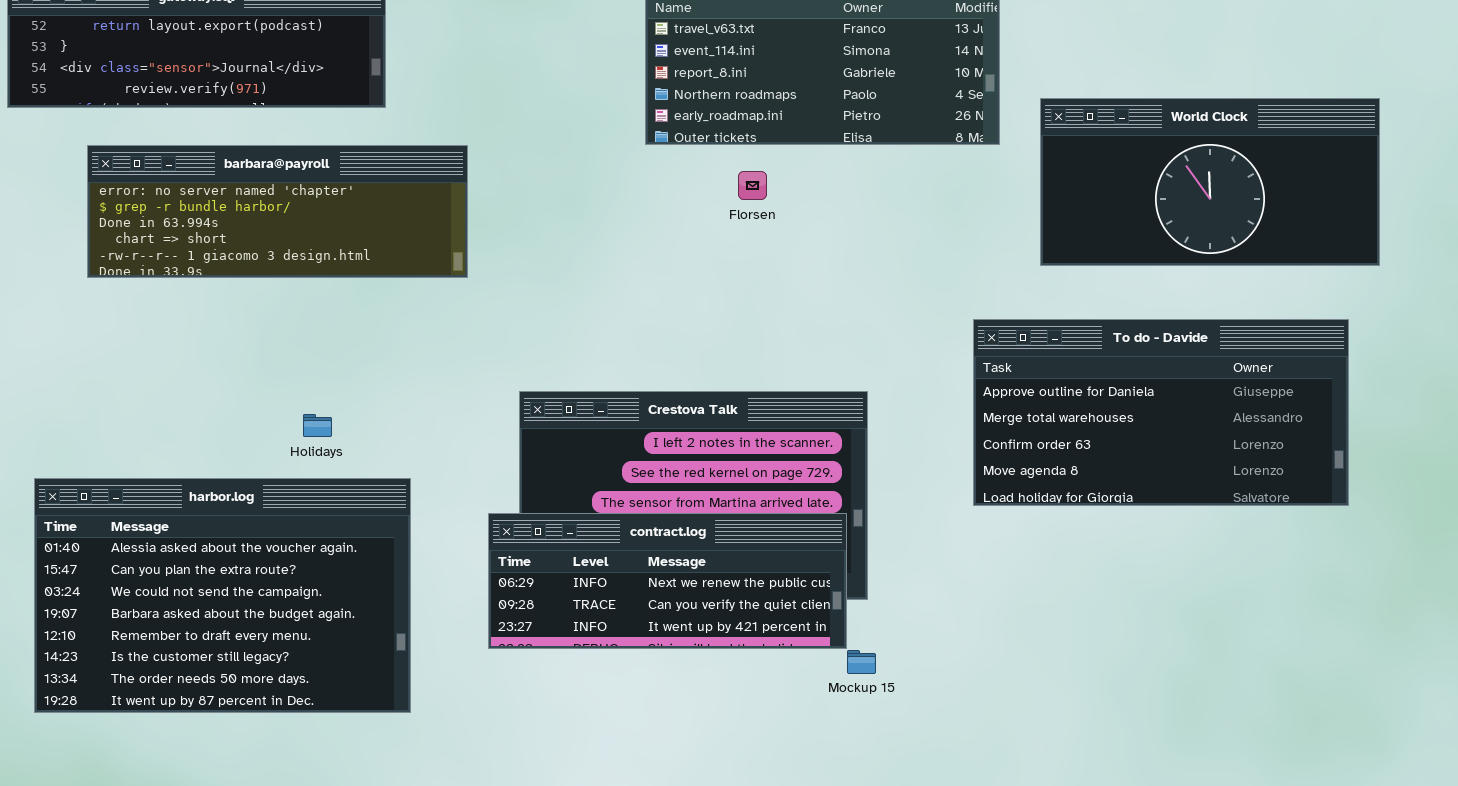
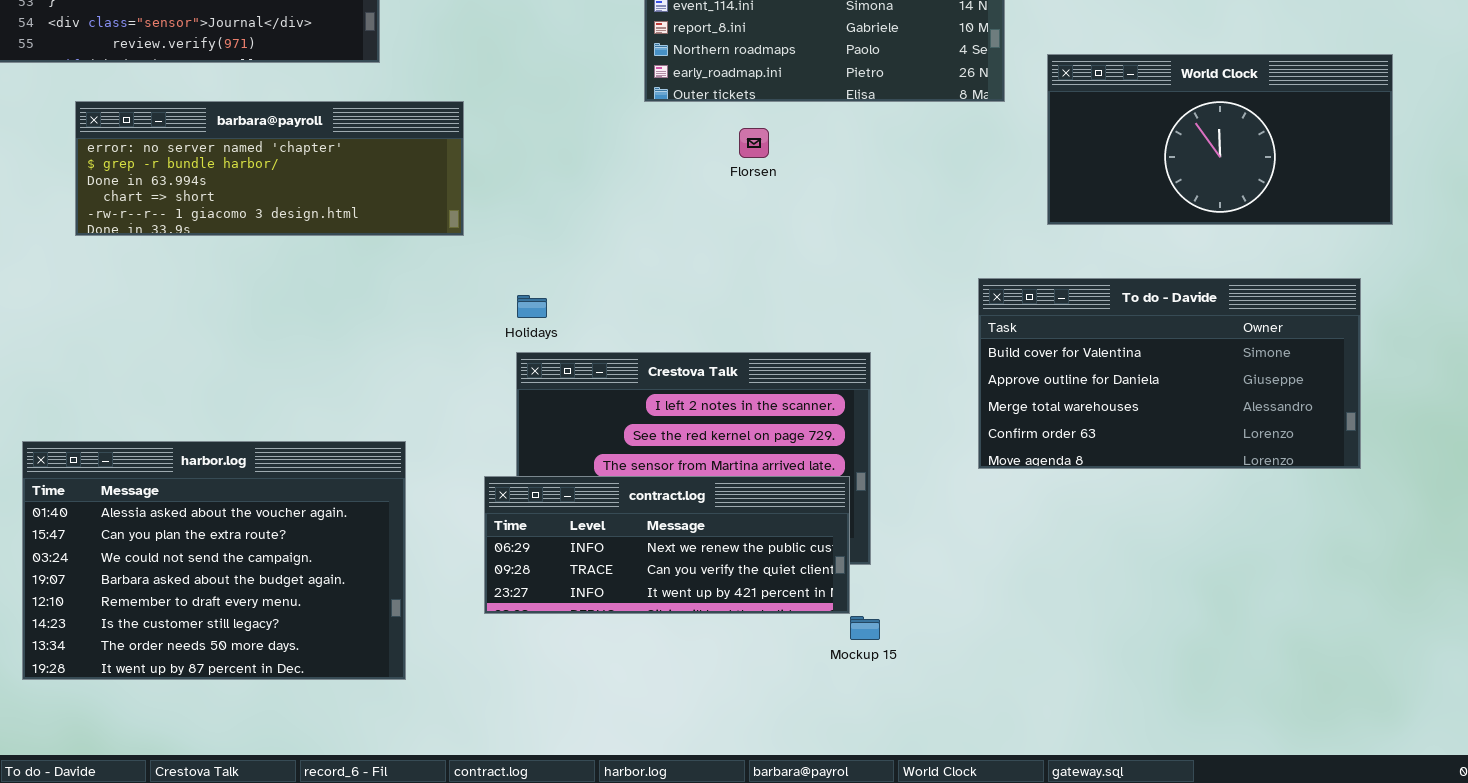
To do - Davide: [973,319,1349,506] -> [978,278,1361,469], scrolled up 1 row
Holidays: [303,414,332,437] -> [517,295,547,318], moved

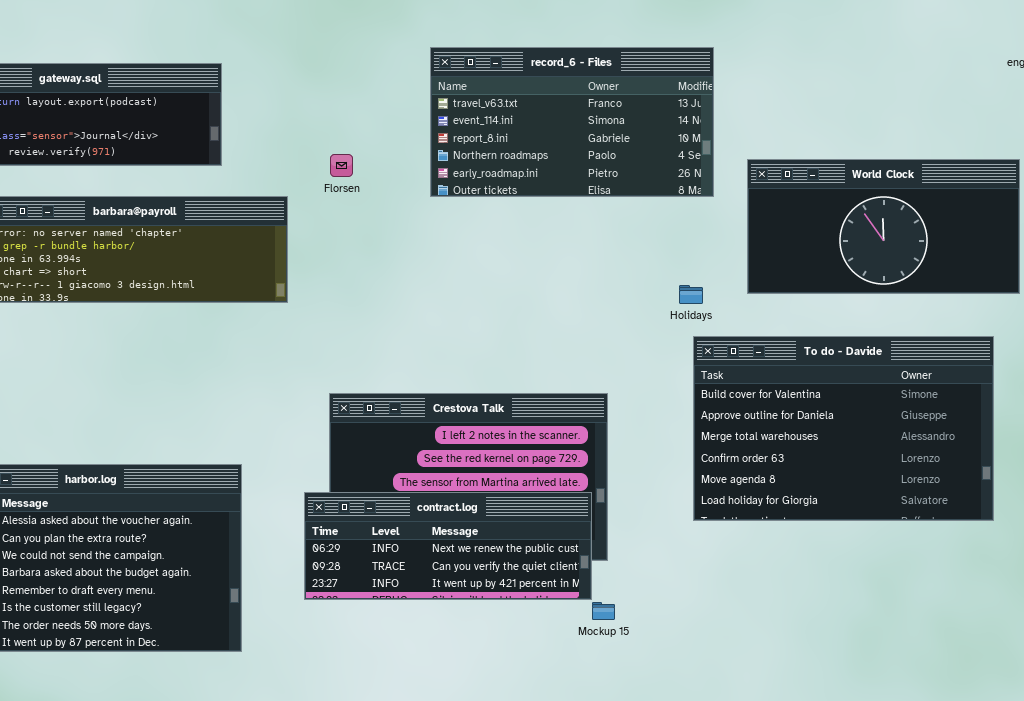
Florsen: [739,128,769,158] -> [330,154,353,177], moved
To do - Davide: [978,278,1361,469] -> [693,336,994,521], resized
Holidays: [517,295,547,318] -> [679,285,703,304], moved

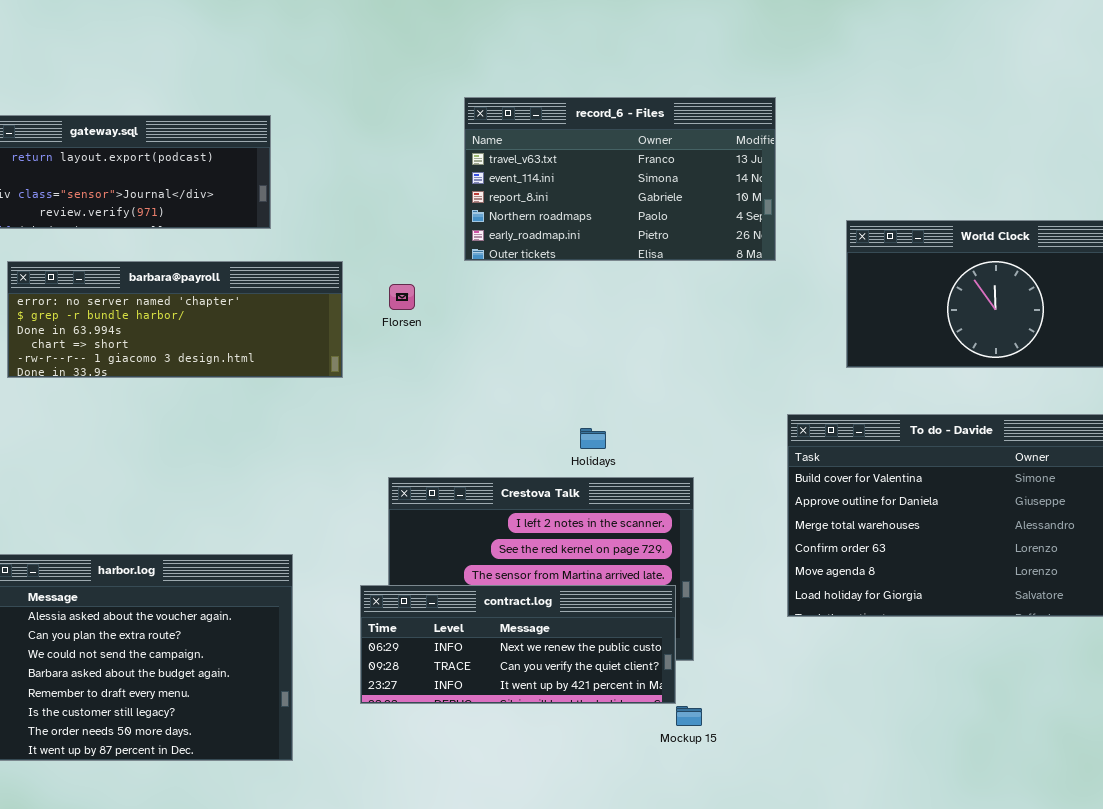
record_6 - Files: [430,47,714,197] -> [464,97,776,261], moved
Florsen: [330,154,353,177] -> [389,284,415,310], moved
Holidays: [679,285,703,304] -> [580,428,606,449], moved

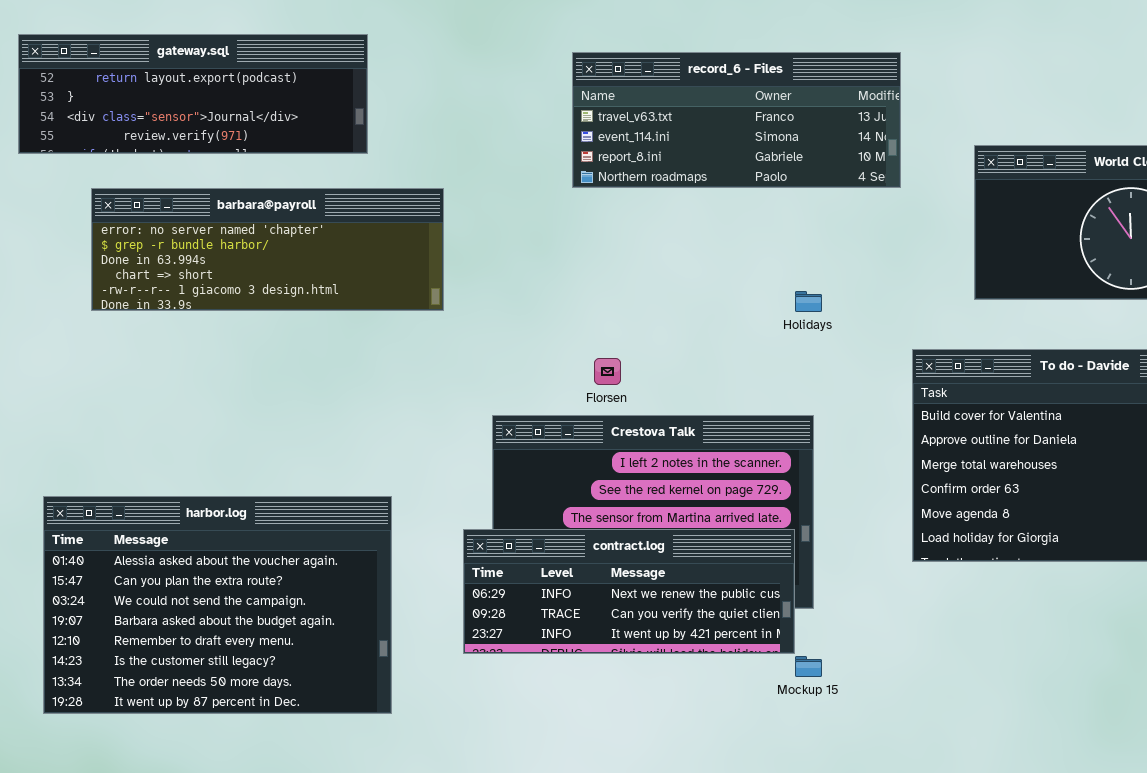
record_6 - Files: [464,97,776,261] -> [572,52,901,188], resized
Florsen: [389,284,415,310] -> [594,358,621,385], moved
Holidays: [580,428,606,449] -> [795,291,822,312], moved

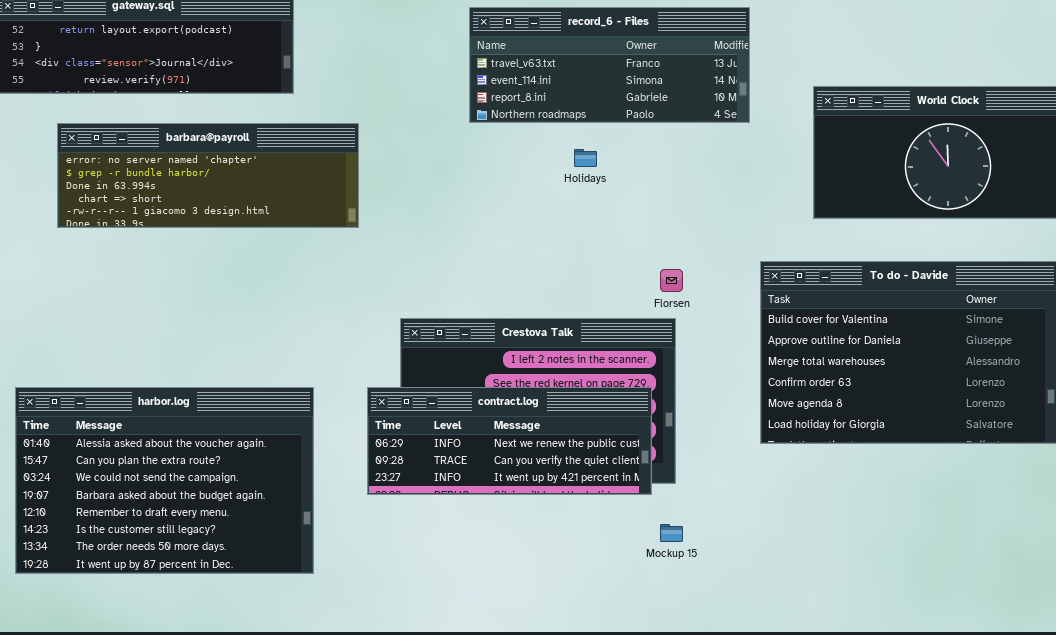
Holidays: [795,291,822,312] -> [574,149,597,167], moved
Florsen: [594,358,621,385] -> [660,269,683,292], moved
contract.log: [463,529,795,654] -> [367,387,652,495], moved

